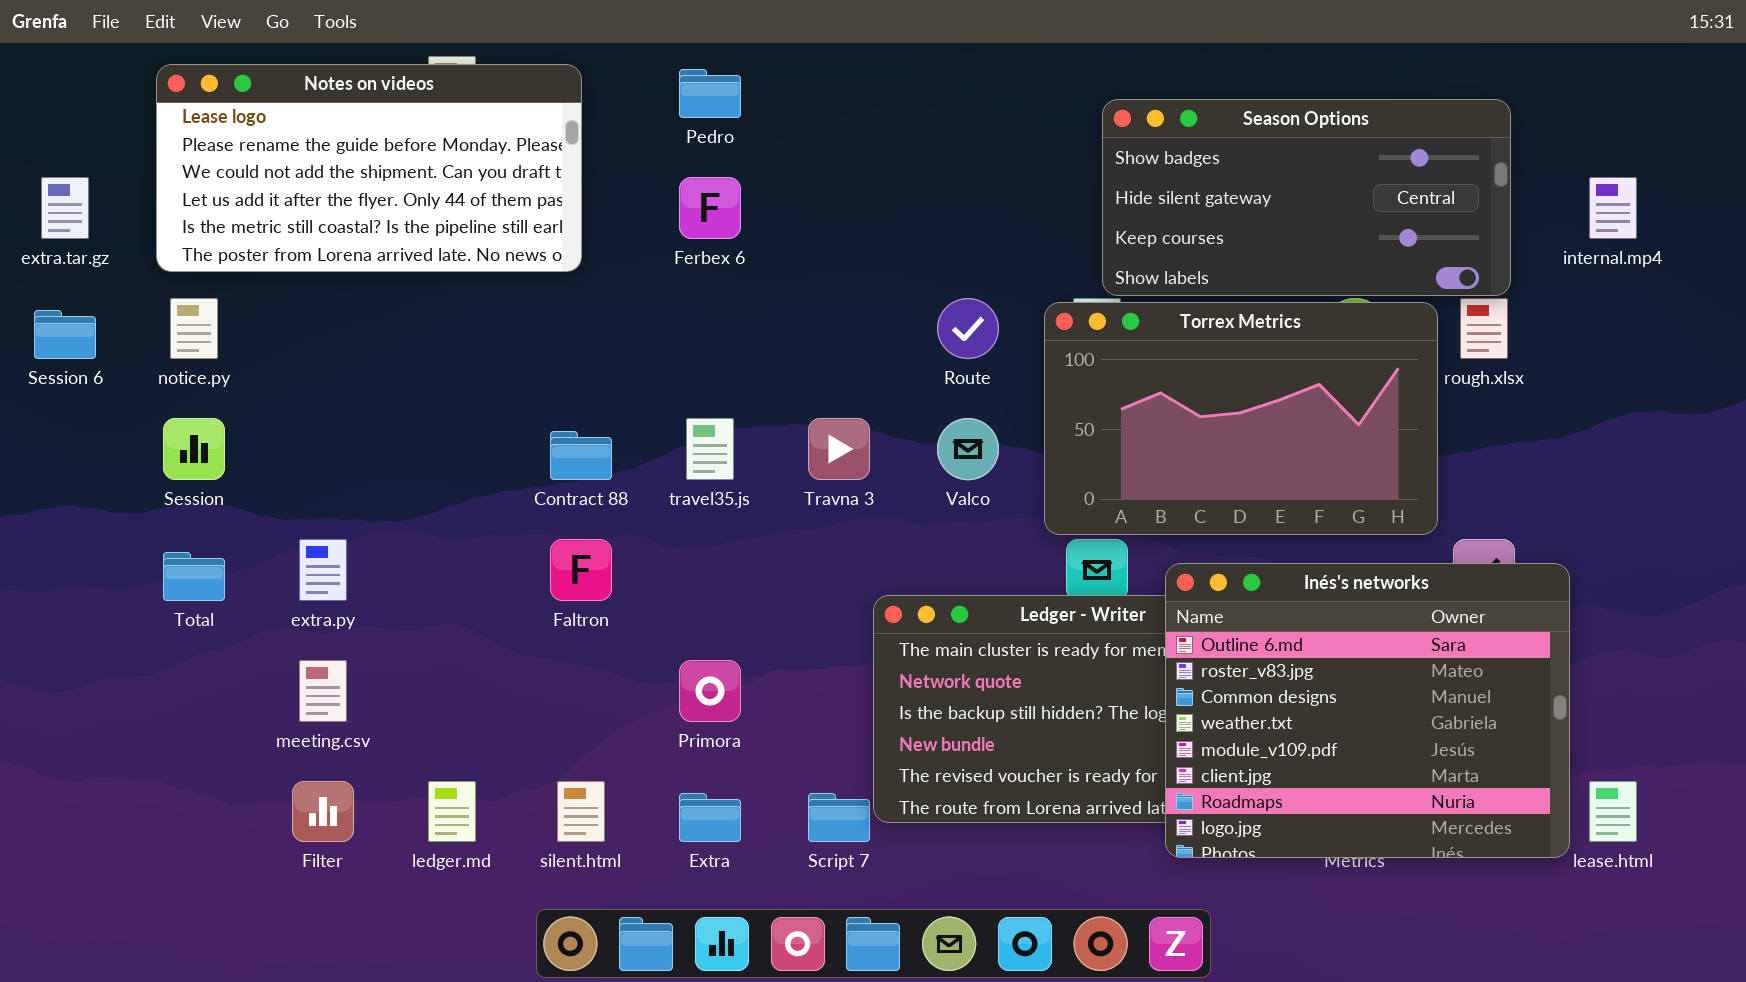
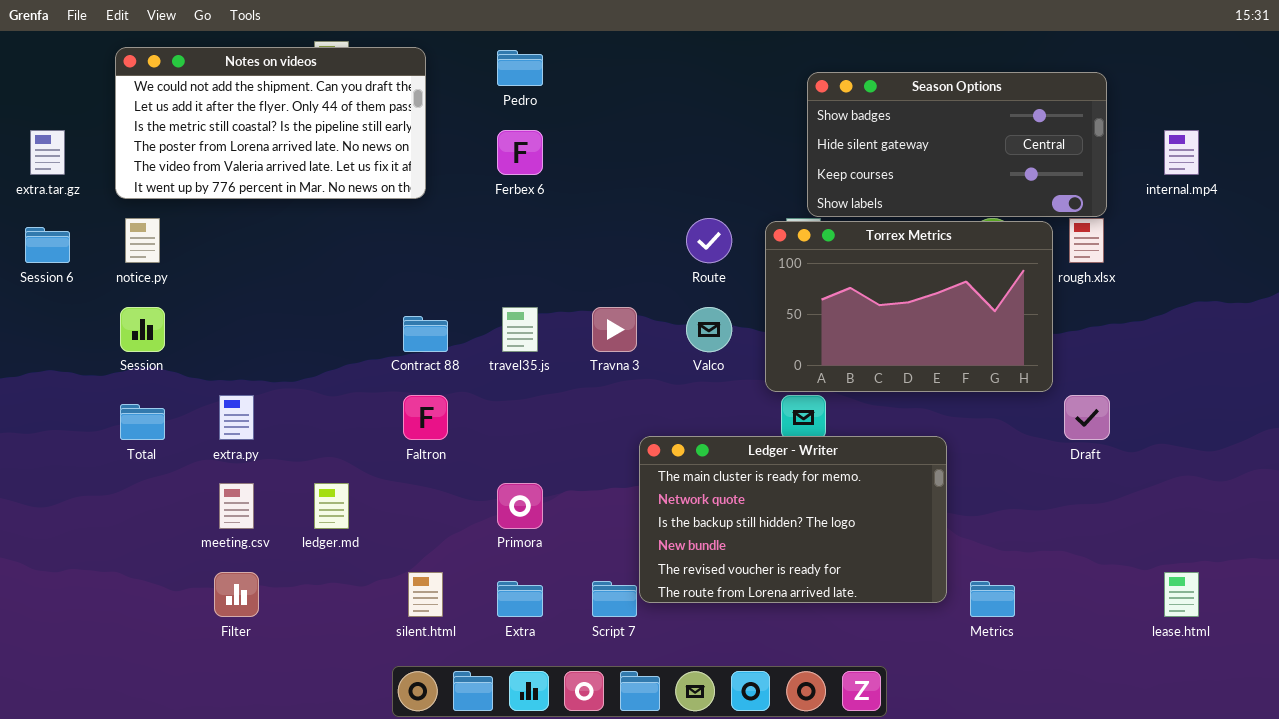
Notes on videos: [156,64,582,272] -> [115,47,426,199], scrolled down 2 rows
Inés's networks: [1165,563,1570,858] -> none, closed
ledger.md: [428,781,476,842] -> [314,483,349,529], moved

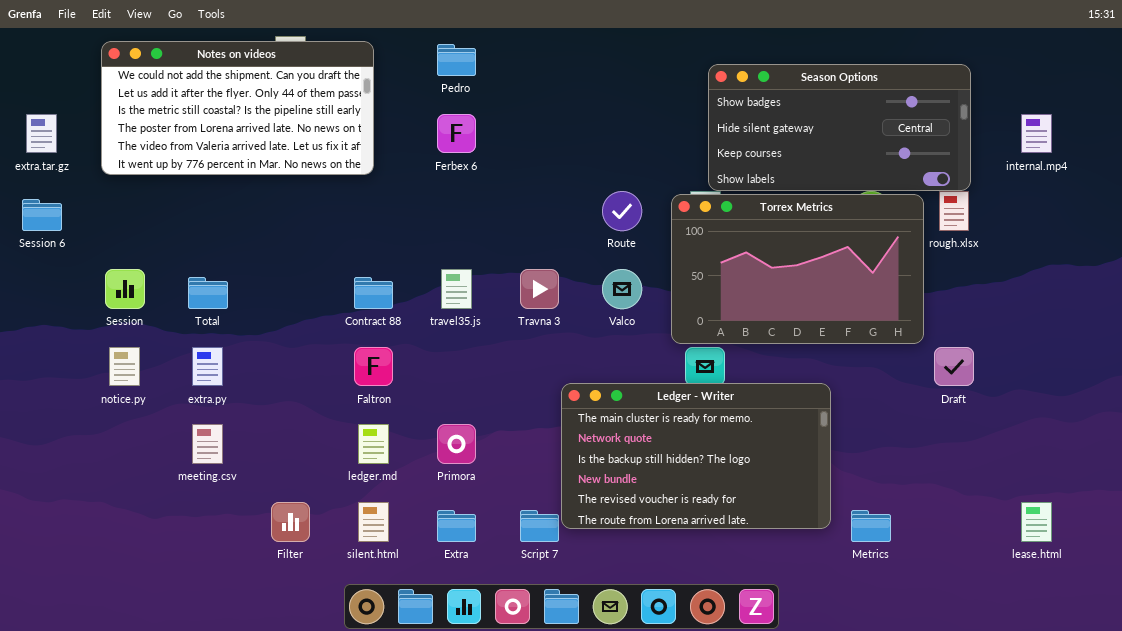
notice.py: [125,218,160,263] -> [109,347,140,386], moved
Total: [120,404,165,440] -> [188,277,228,309], moved
ledger.md: [314,483,349,529] -> [358,424,389,464], moved
Filter: [214,572,259,617] -> [271,502,310,542], moved

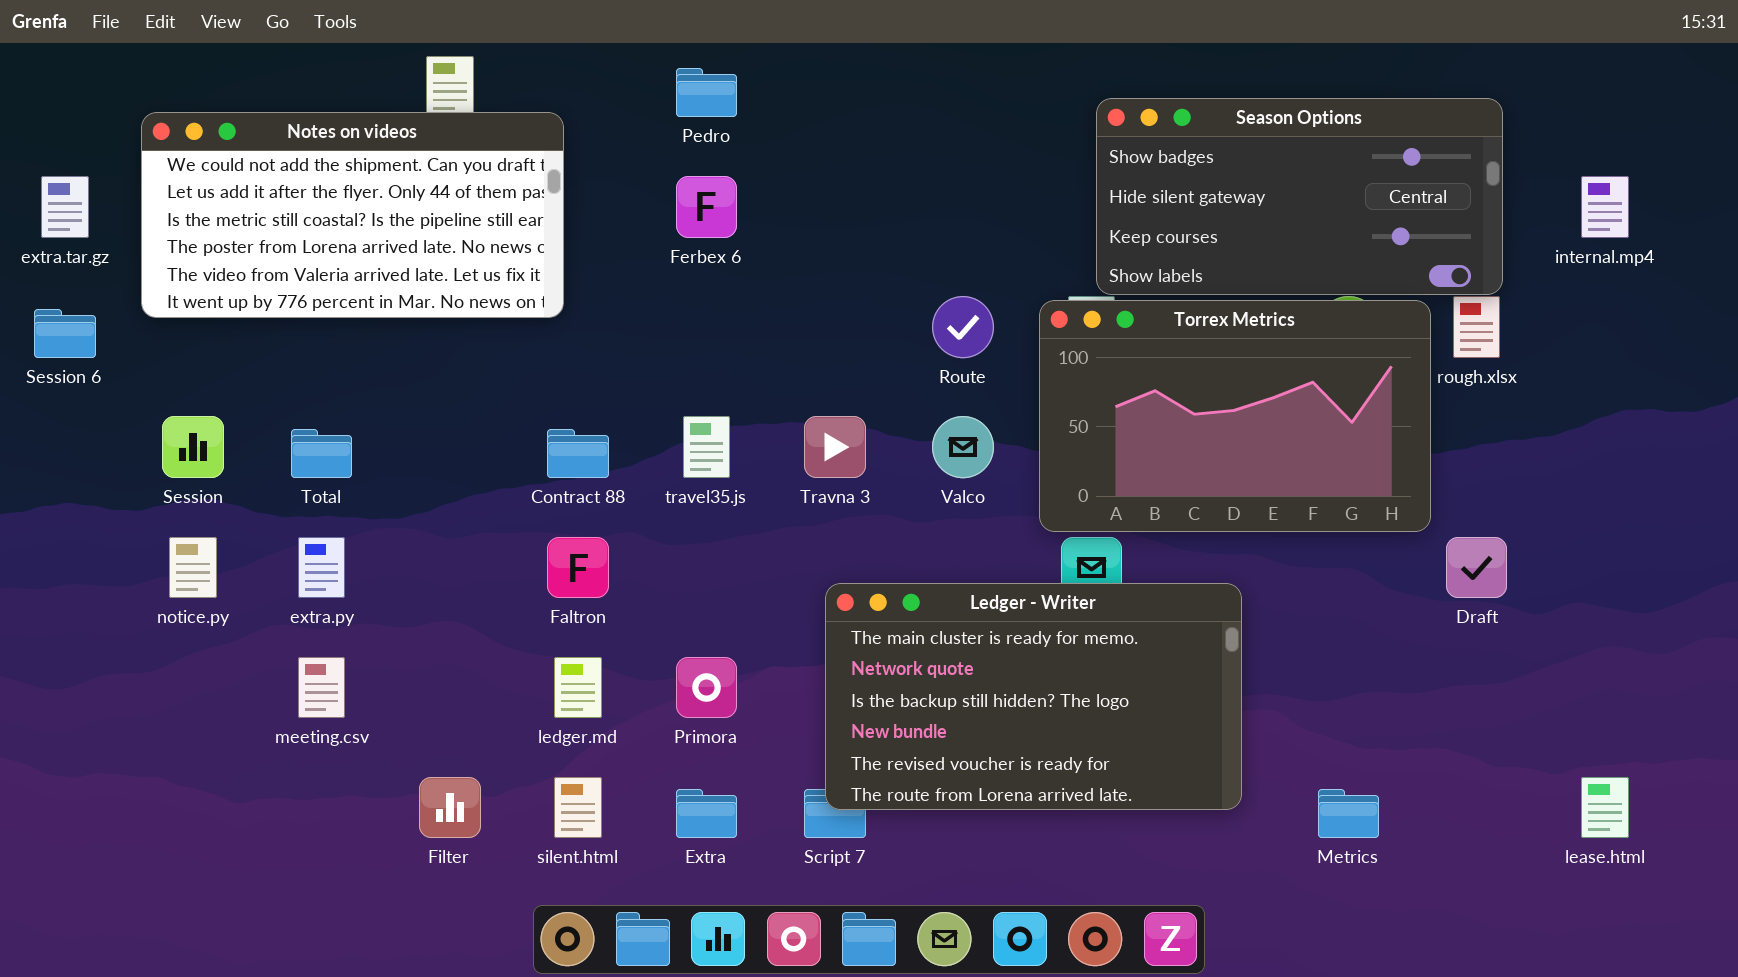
Notes on videos: [101,41,374,175] -> [141,112,564,318], moved
Ledger - Writer: [561,383,831,529] -> [825,583,1242,810], moved

